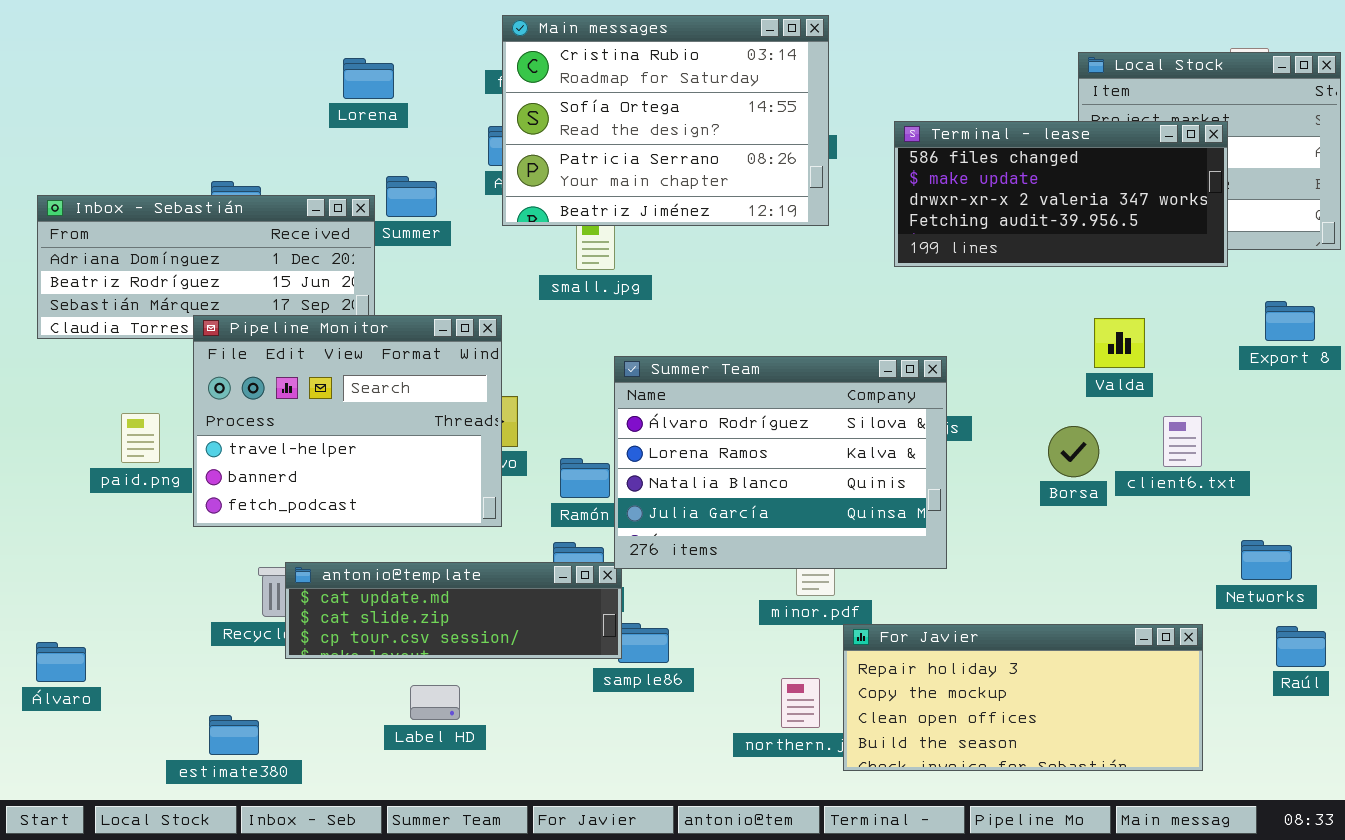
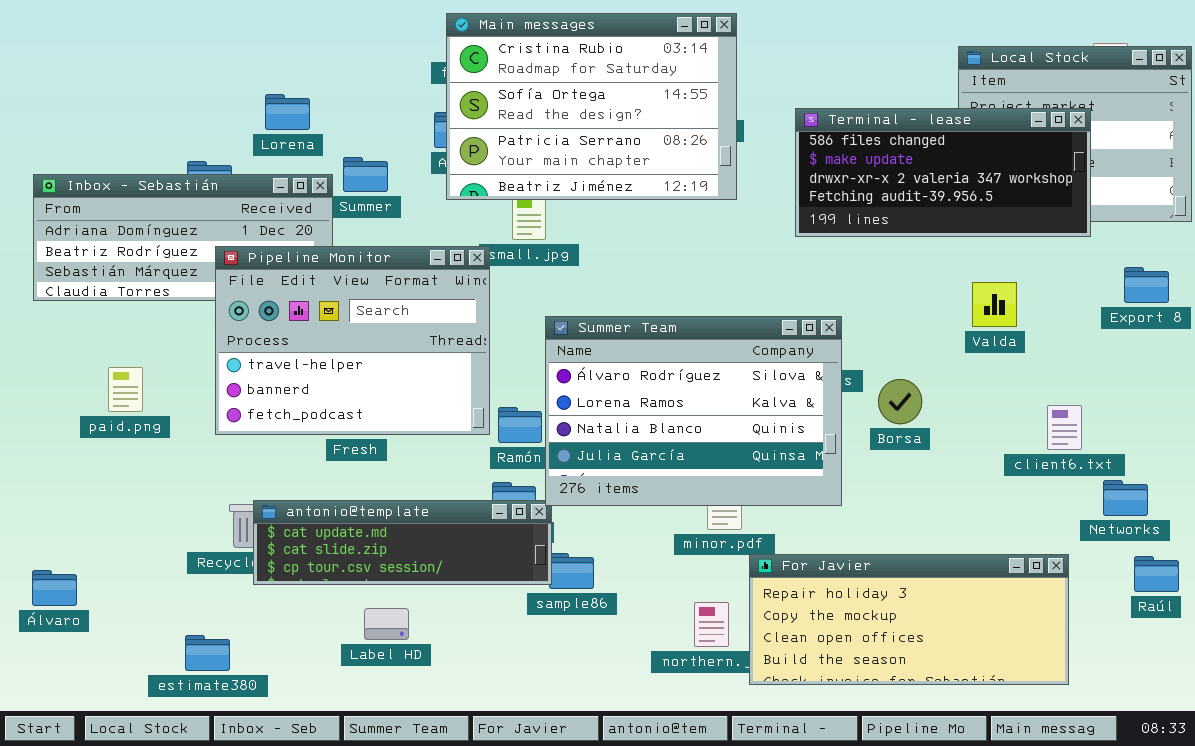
Lorena: [343,58,394,99] -> [265,94,310,130], moved
Pipeline Monitor: [193,315,502,527] -> [215,246,490,435], moved
client6.txt: [1163,416,1202,467] -> [1047,405,1082,450], moved
Borsa: [1048,426,1099,477] -> [878,379,922,424], moved

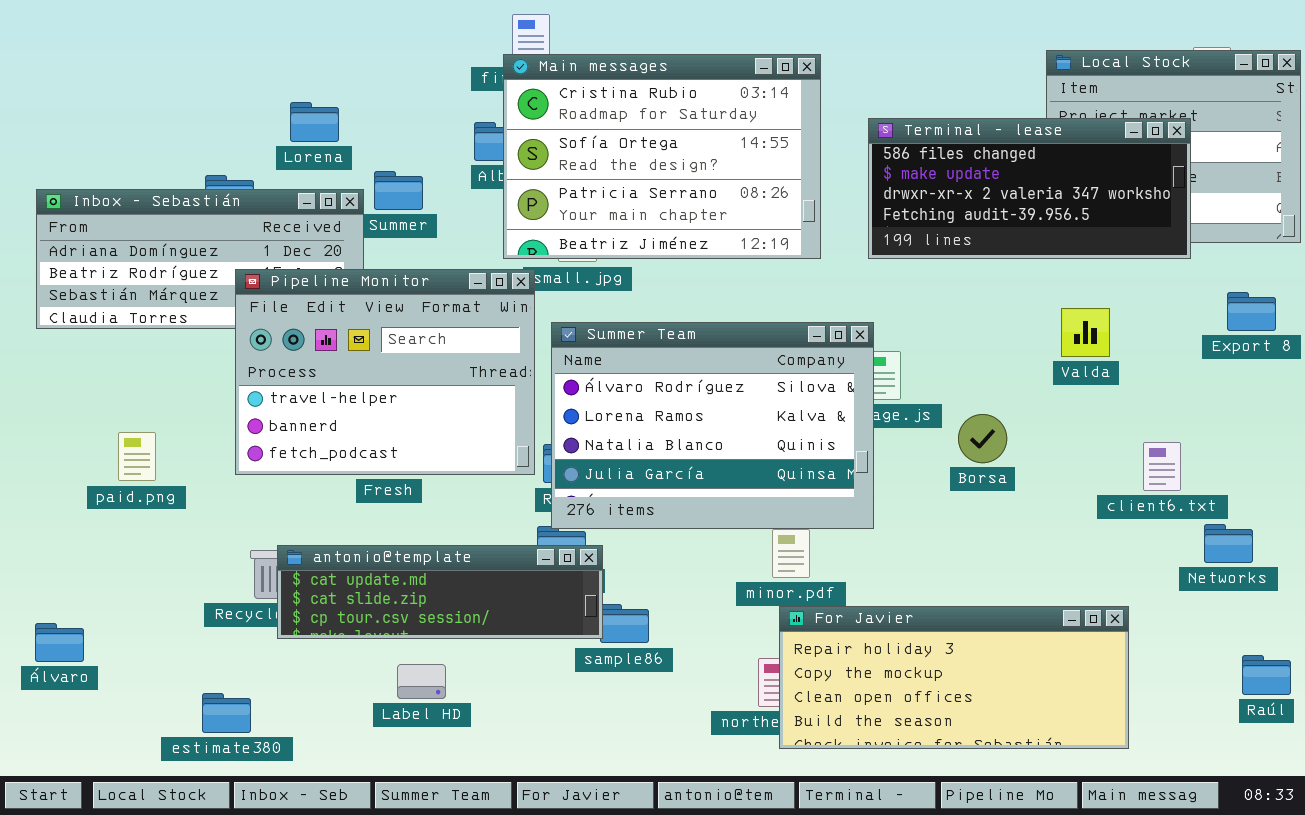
Main messages: [446,13,737,200] -> [503,54,821,259], moved
Summer Team: [545,316,842,506] -> [551,322,874,529], moved
paid.png: [108,367,143,412] -> [118,432,156,481], moved
For Javier: [749,554,1069,685] -> [779,606,1129,749], moved
Raúl: [1134,556,1179,592] -> [1242,655,1291,695], moved

